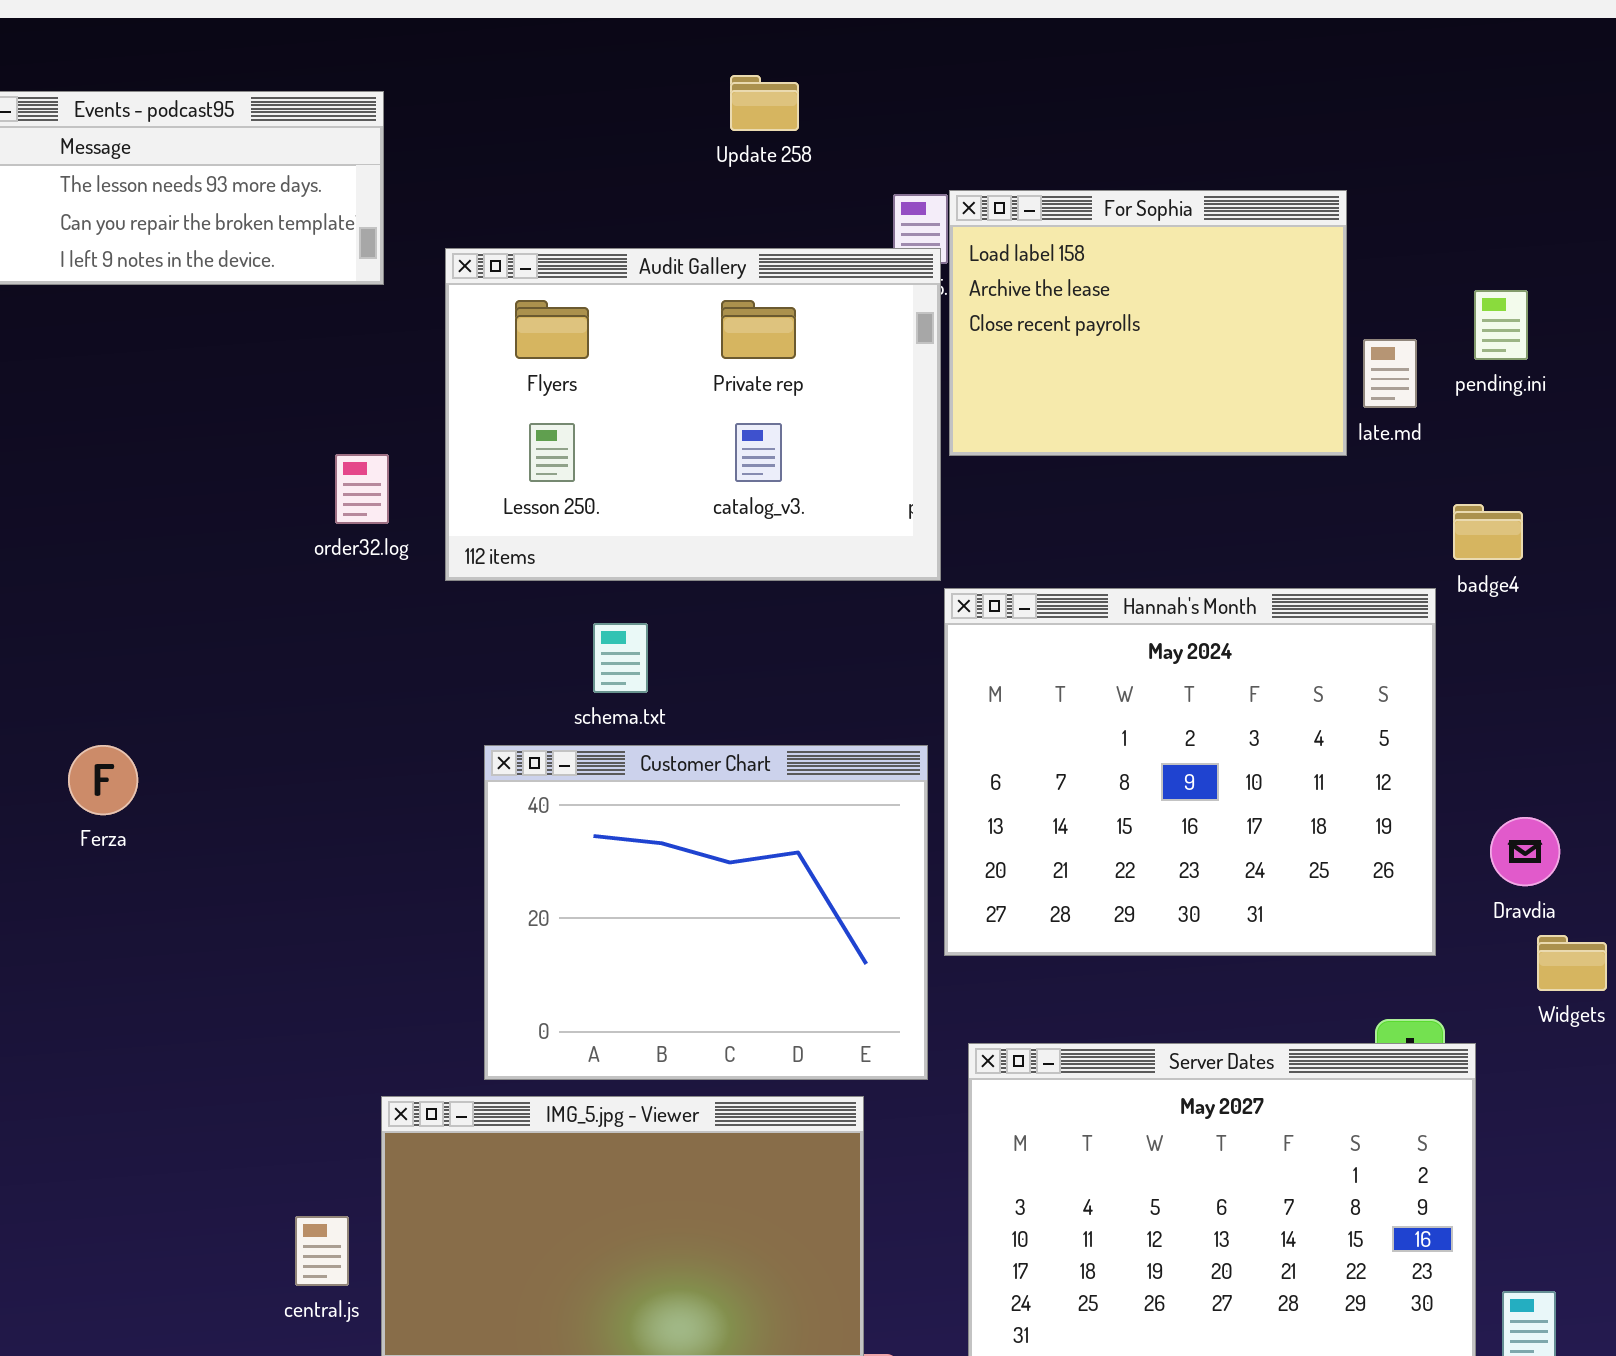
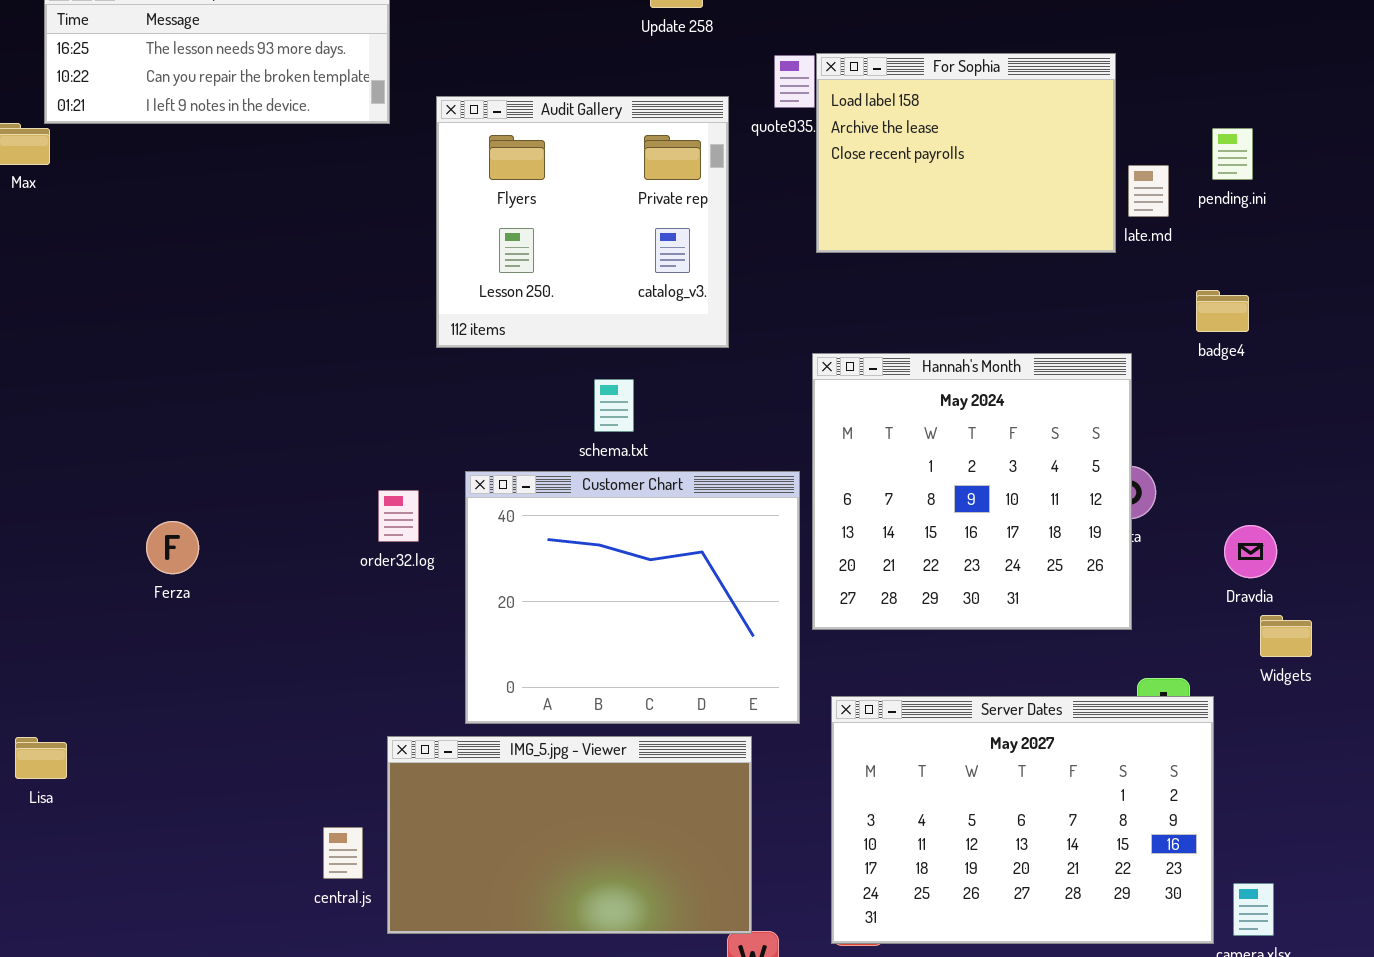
Audit Gallery: [445,248,941,581] -> [436,96,729,348], resized
order32.log: [335,454,389,524] -> [378,490,419,542], moved
Hannah's Month: [944,588,1436,956] -> [812,353,1132,630], resized
schema.txt: [593,623,648,693] -> [594,379,634,432], moved
Ferza: [68,745,138,815] -> [146,521,199,574], moved

